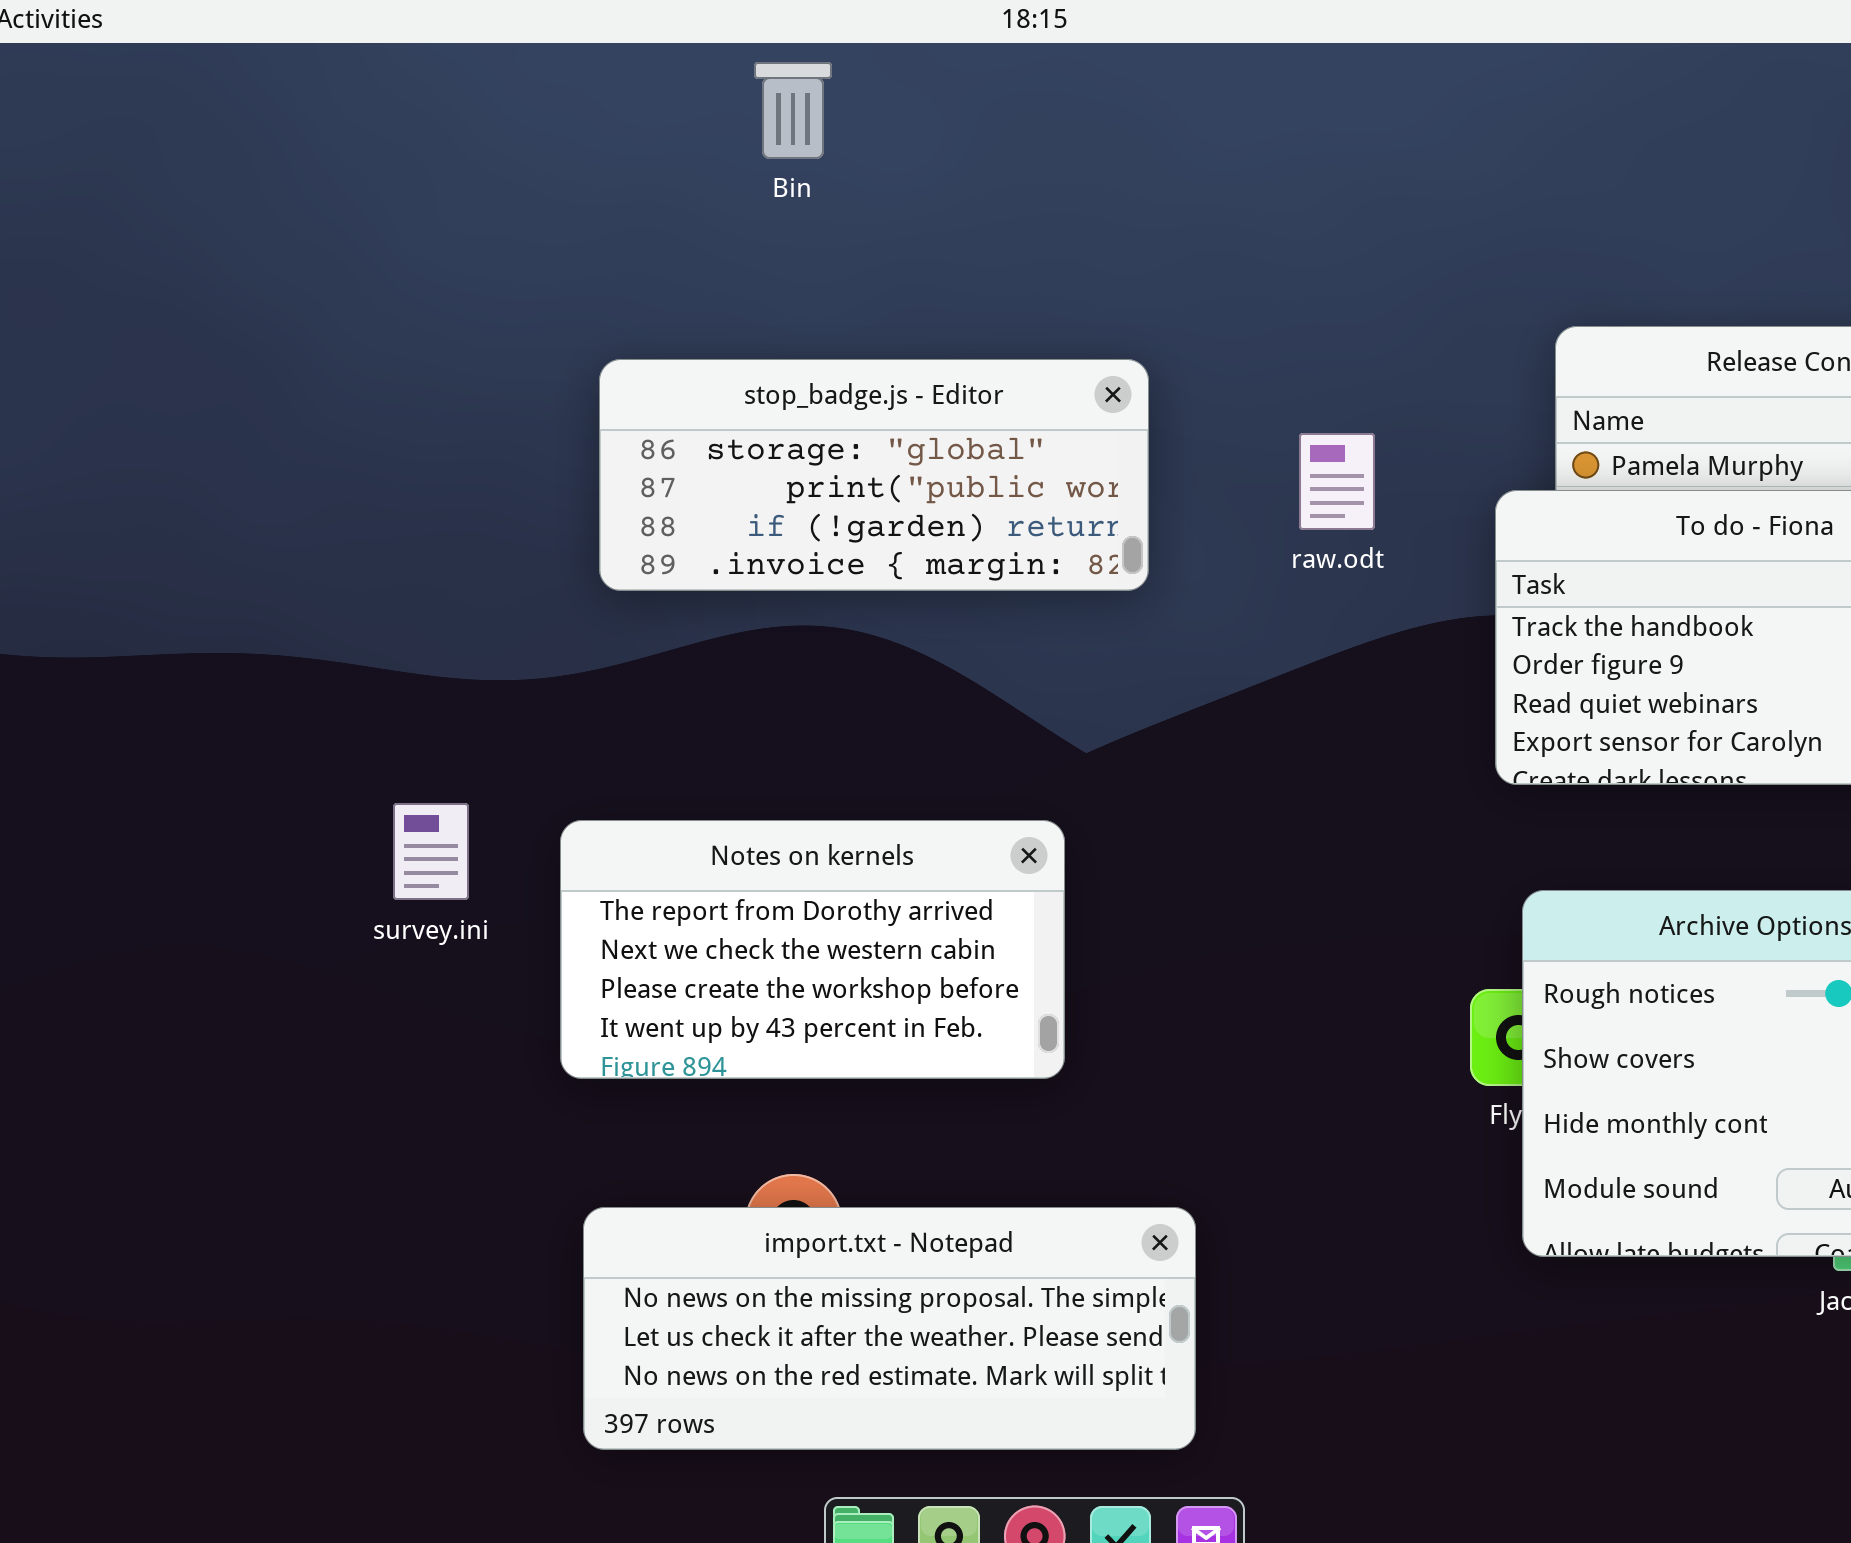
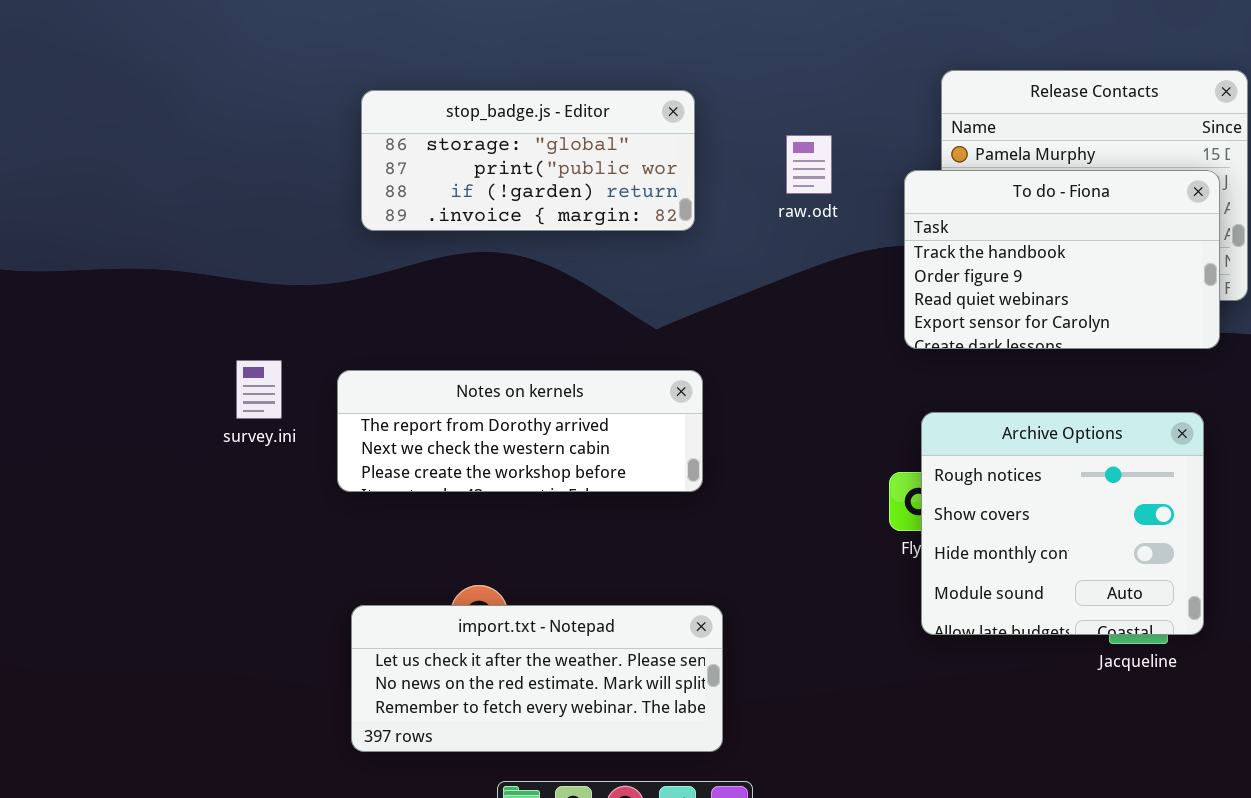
Notes on kernels: [560,820,1065,1079] -> [337,370,703,492], resized
import.txt - Notepad: [583,1207,1196,1450] -> [351,605,723,752], scrolled down 1 row

